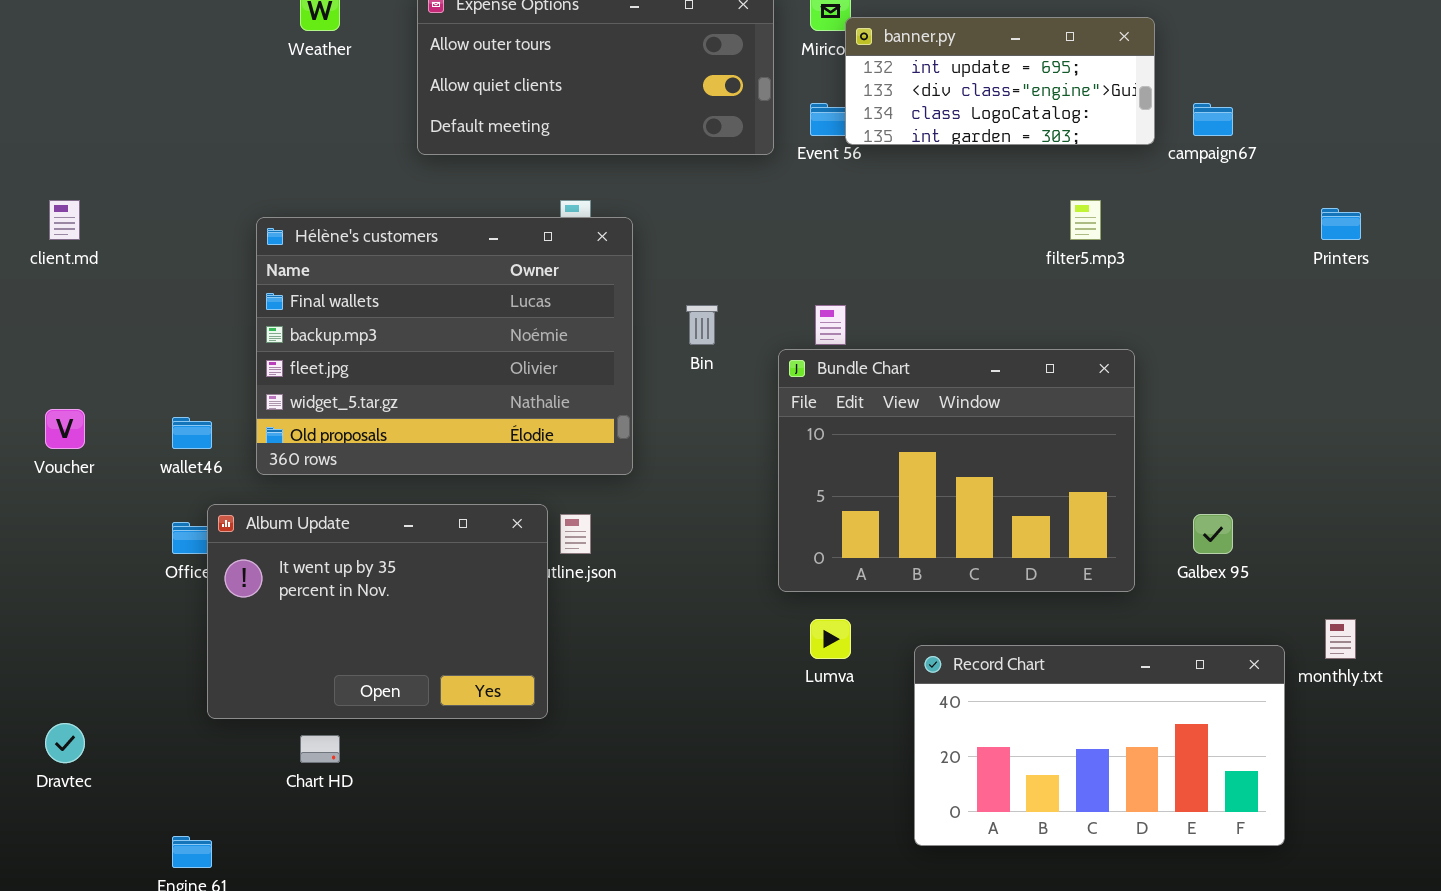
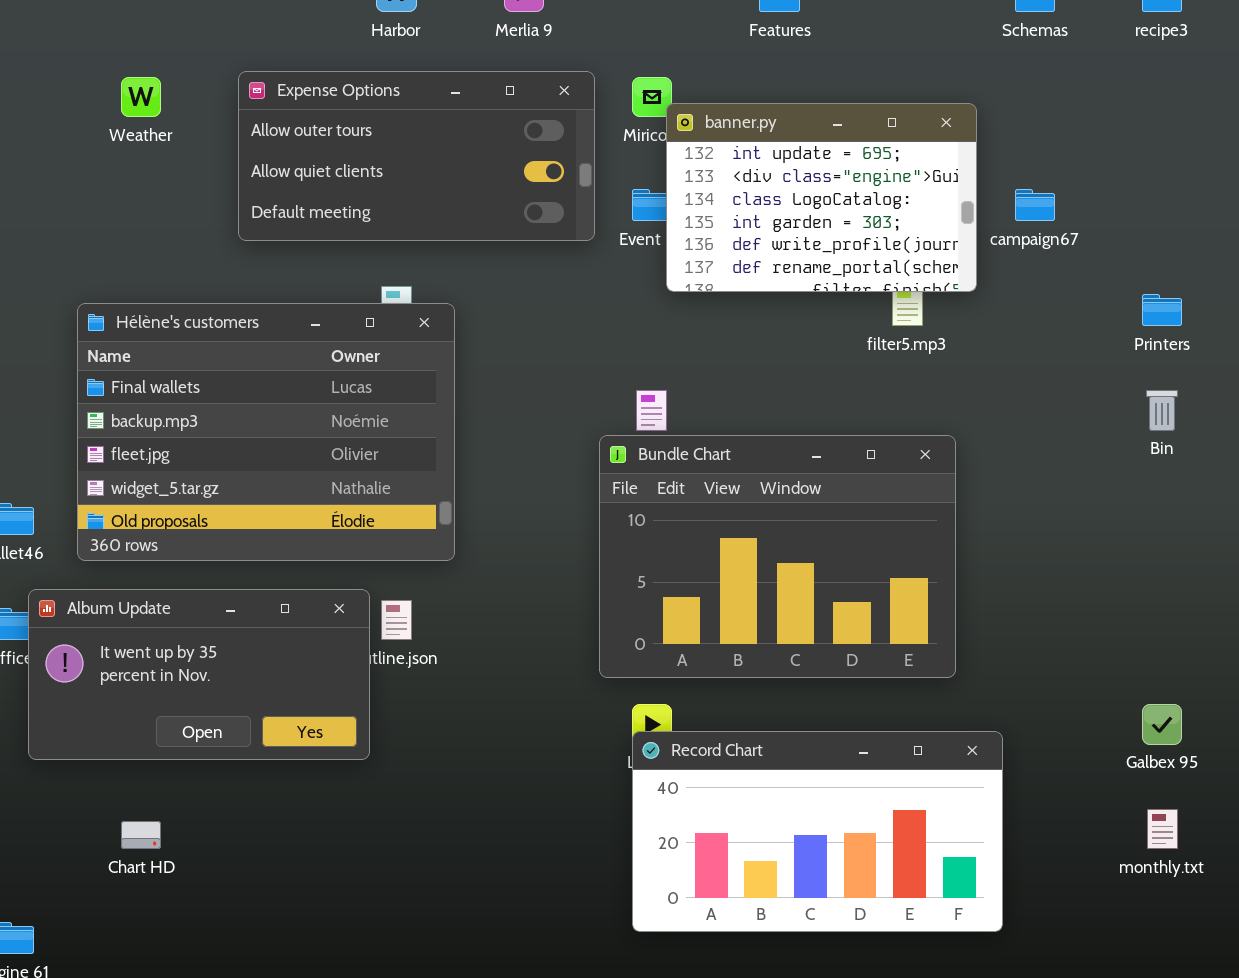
banner.py: [845,17,1155,145] -> [666,103,977,292], resized
Bin: [686,305,718,345] -> [1146,390,1178,431], moved
Album Update: [207,504,548,719] -> [28,589,370,760], resized
Galbex 95: [1193,514,1233,554] -> [1142,704,1182,745], moved
monthly.txt: [1325,619,1356,659] -> [1147,809,1178,849], moved
Record Chart: [914,645,1285,846] -> [632,731,1003,932], moved

